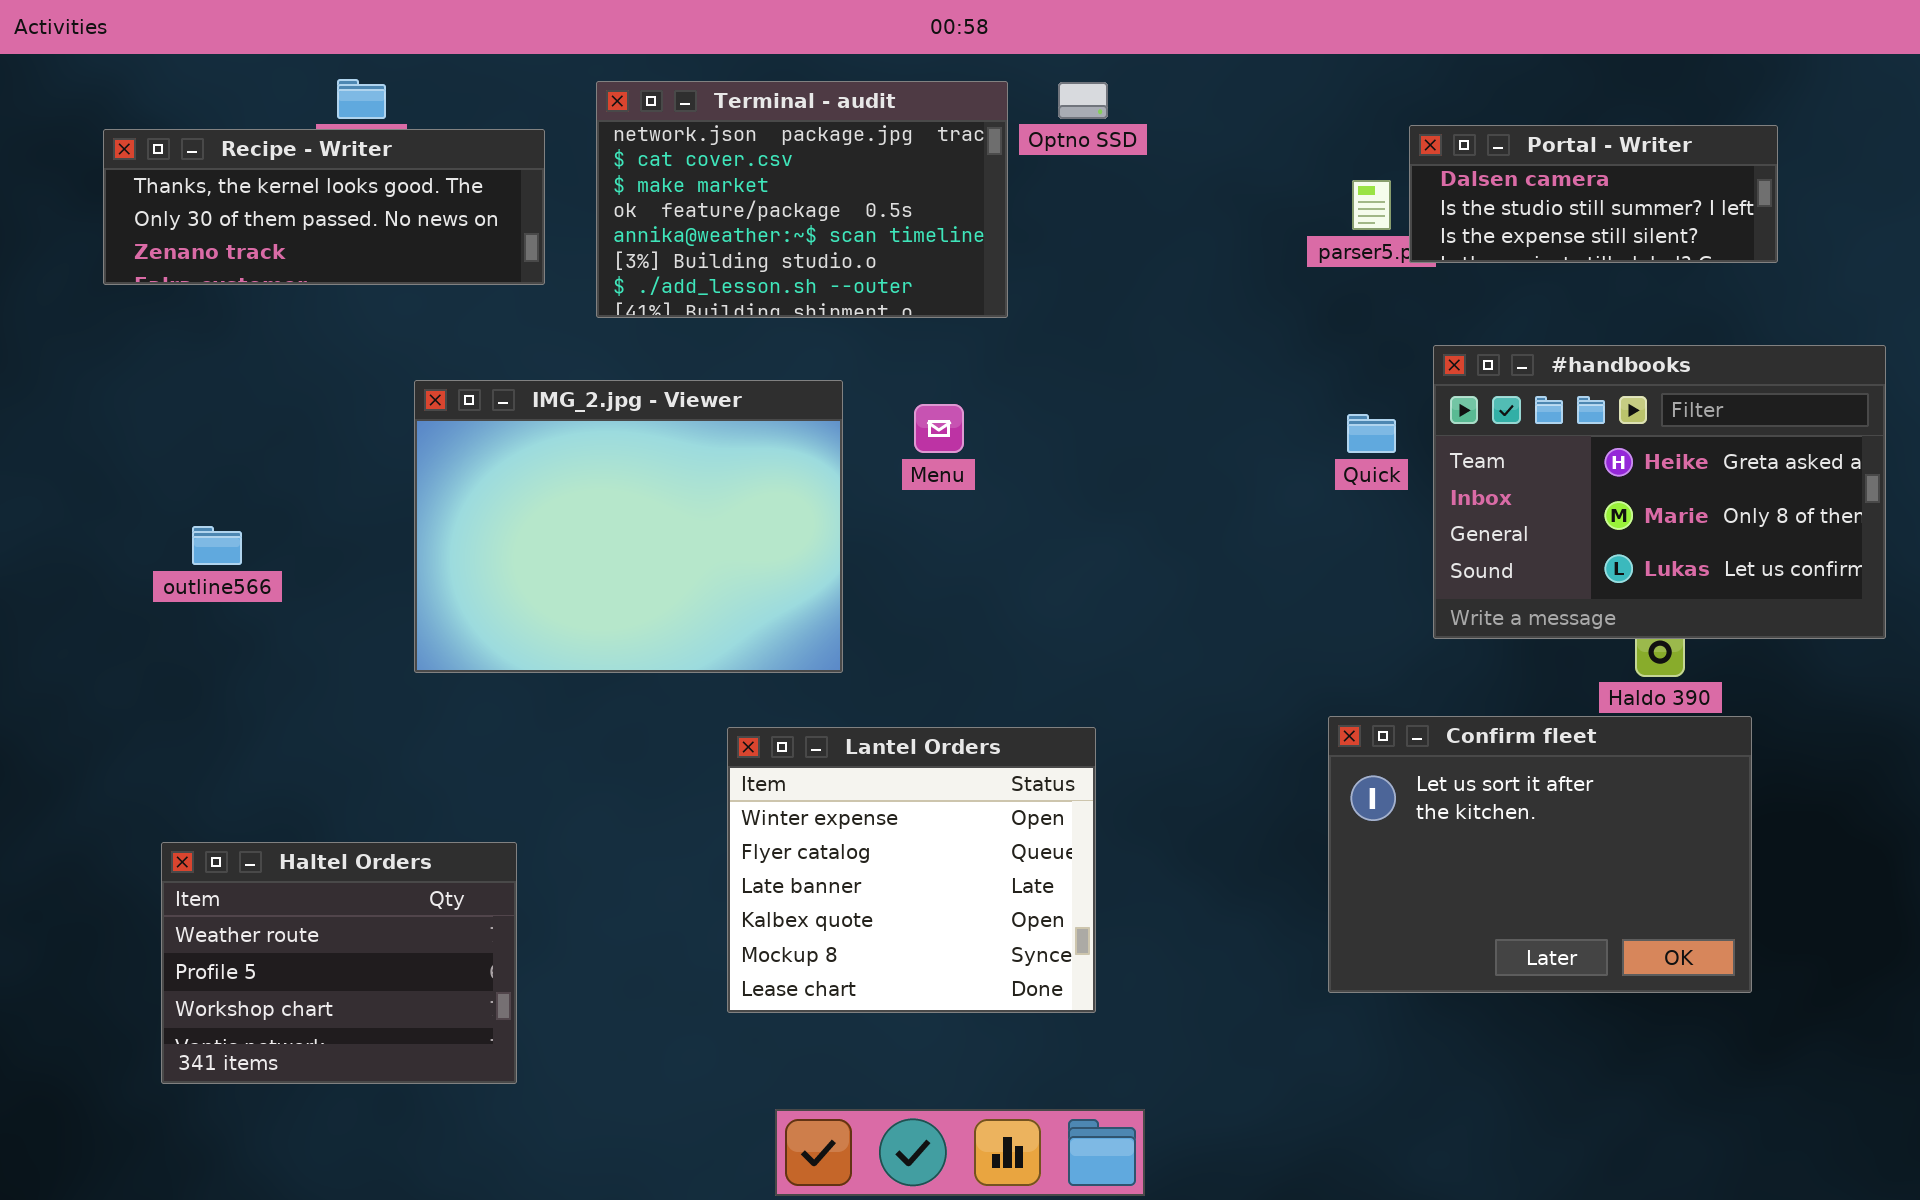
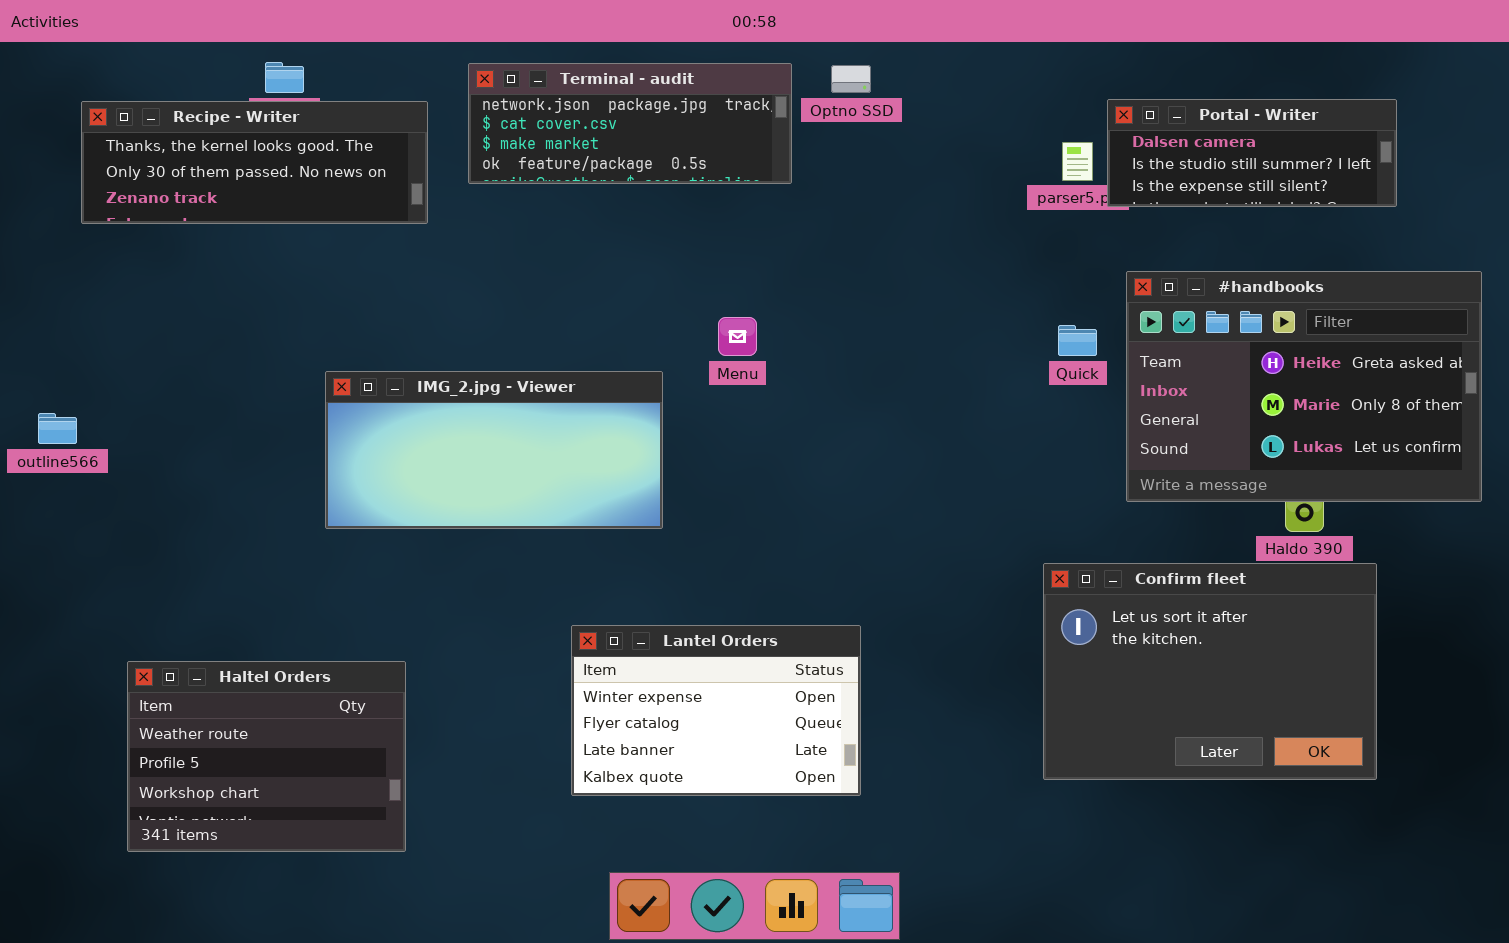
Terminal - audit: [596,81,1008,318] -> [468,63,792,184], resized
IMG_2.jpg - Viewer: [414,380,843,673] -> [325,371,663,529], resized
outline566: [192,526,242,565] -> [38,413,77,444], moved
Lantel Orders: [727,727,1096,1013] -> [571,625,861,796], resized

